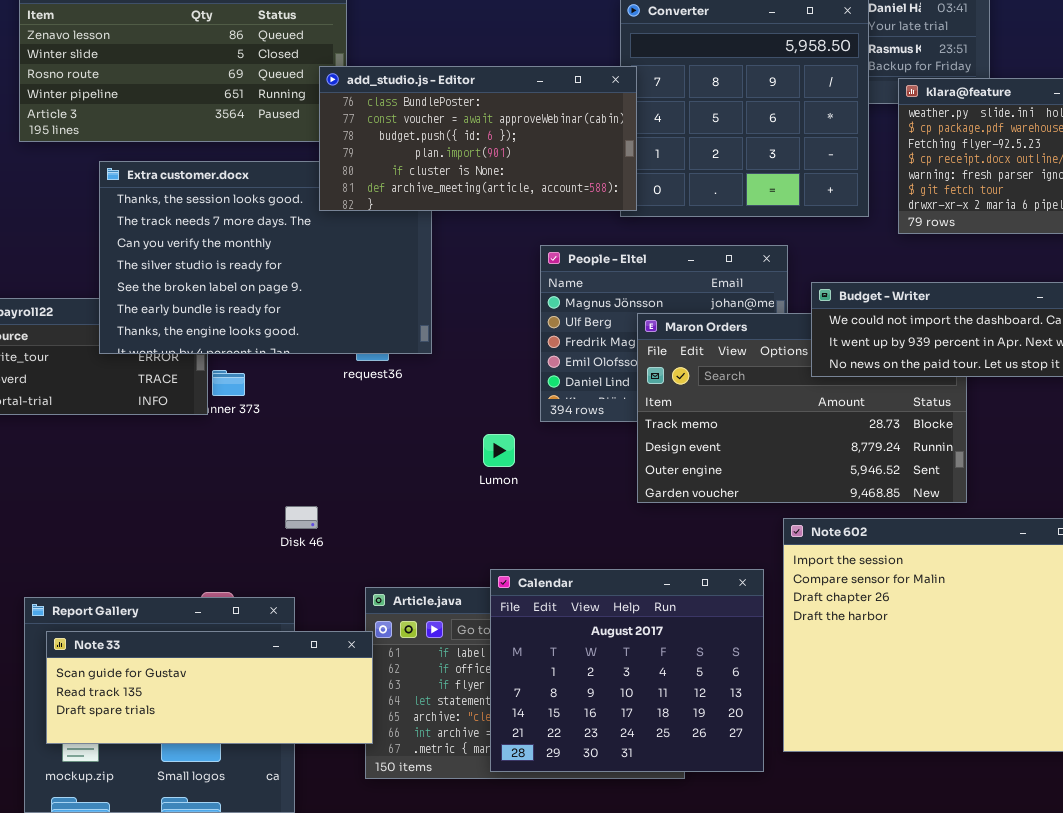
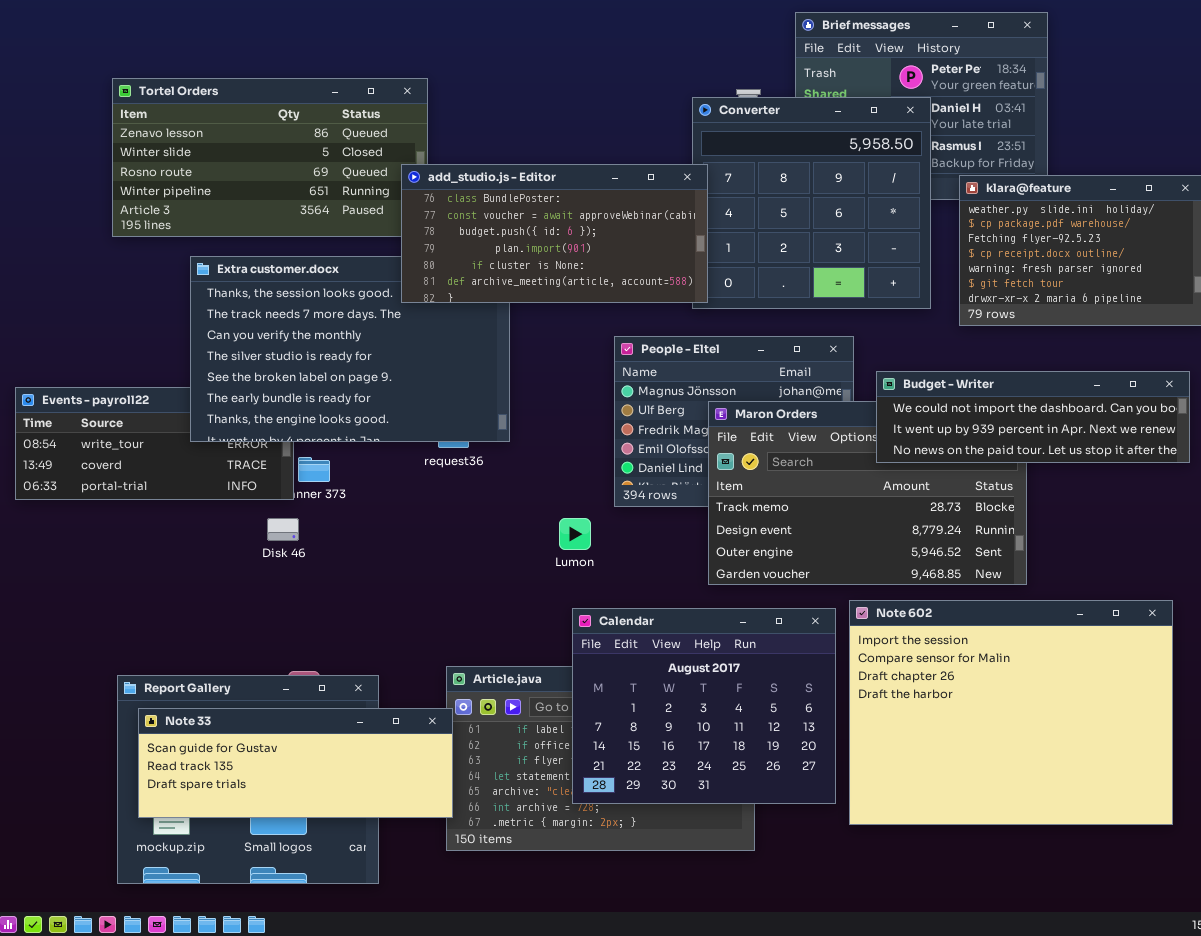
Disk 46: [285,506,318,529] -> [267,518,299,541], moved
Calendar: [490,569,764,772] -> [572,608,836,804], moved

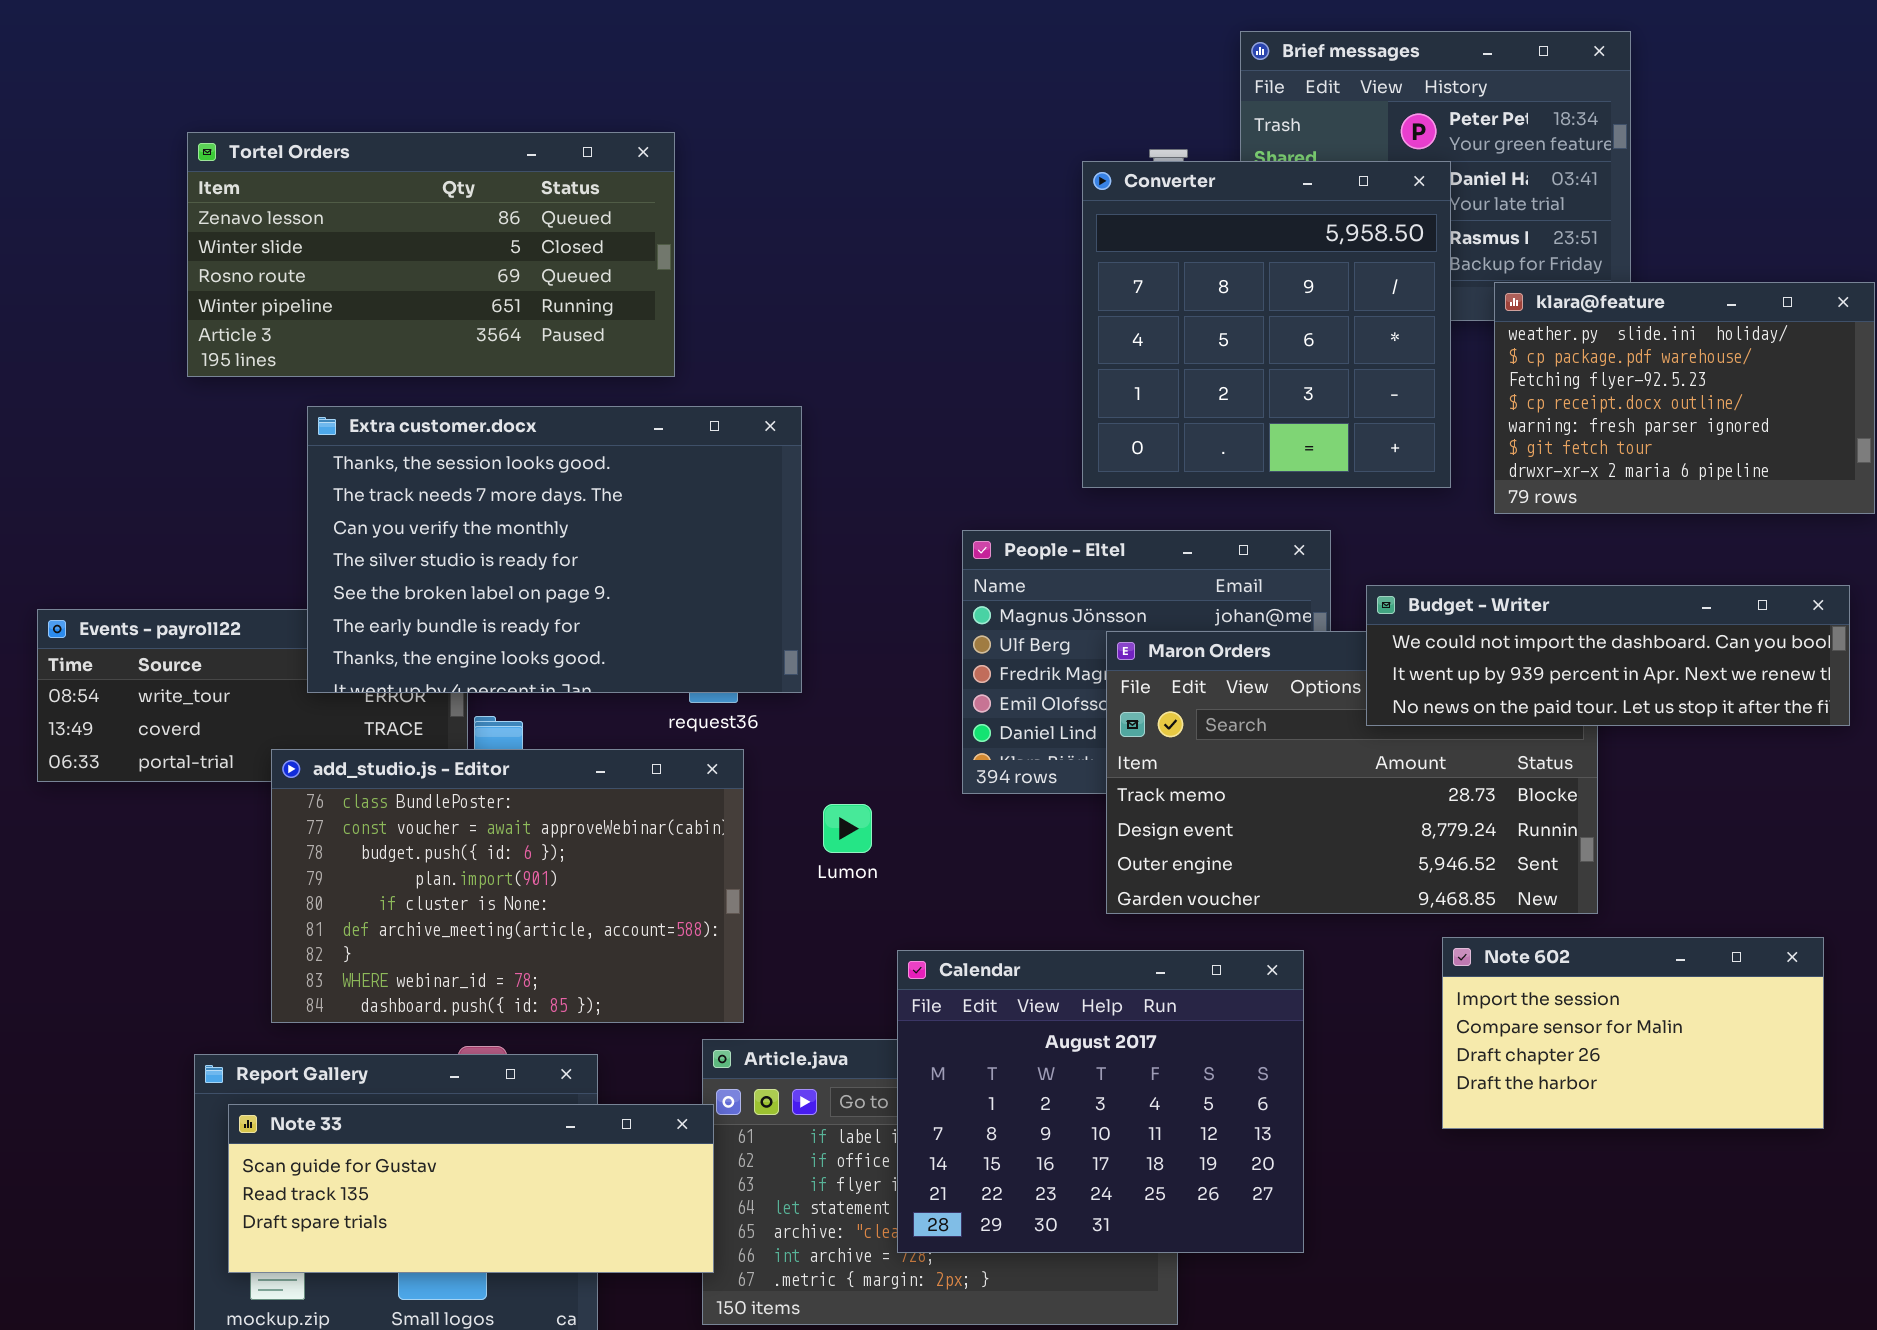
add_studio.js - Editor: [401,164,708,303] -> [271,749,744,1023], moved, resized
Lumon: [559,518,591,550] -> [823,804,872,853], moved
Note 602: [849,600,1173,825] -> [1442,937,1824,1129], resized

